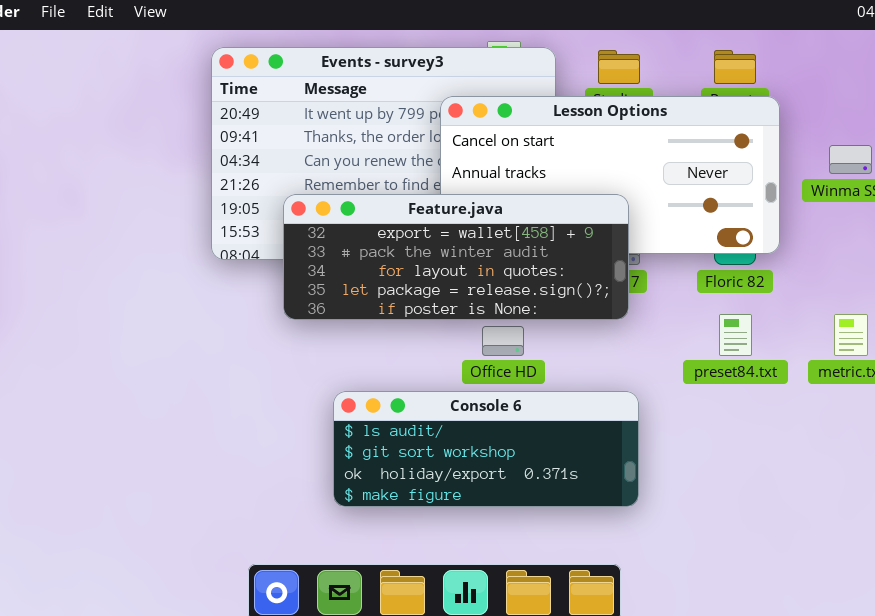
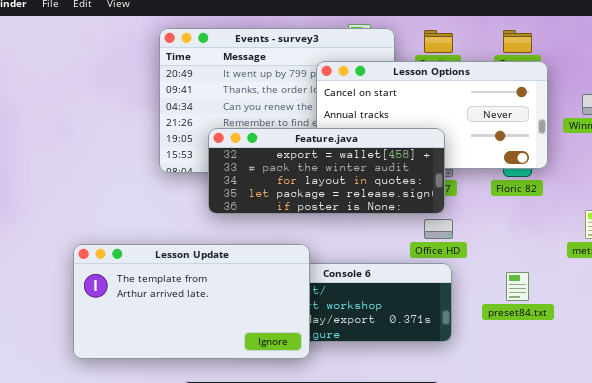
preset84.txt: [719,314,752,356] -> [506,272,529,301], moved
Office HD: [482,326,524,356] -> [424,219,453,239], moved
Lesson Update: none -> [73,244,310,359], opened

